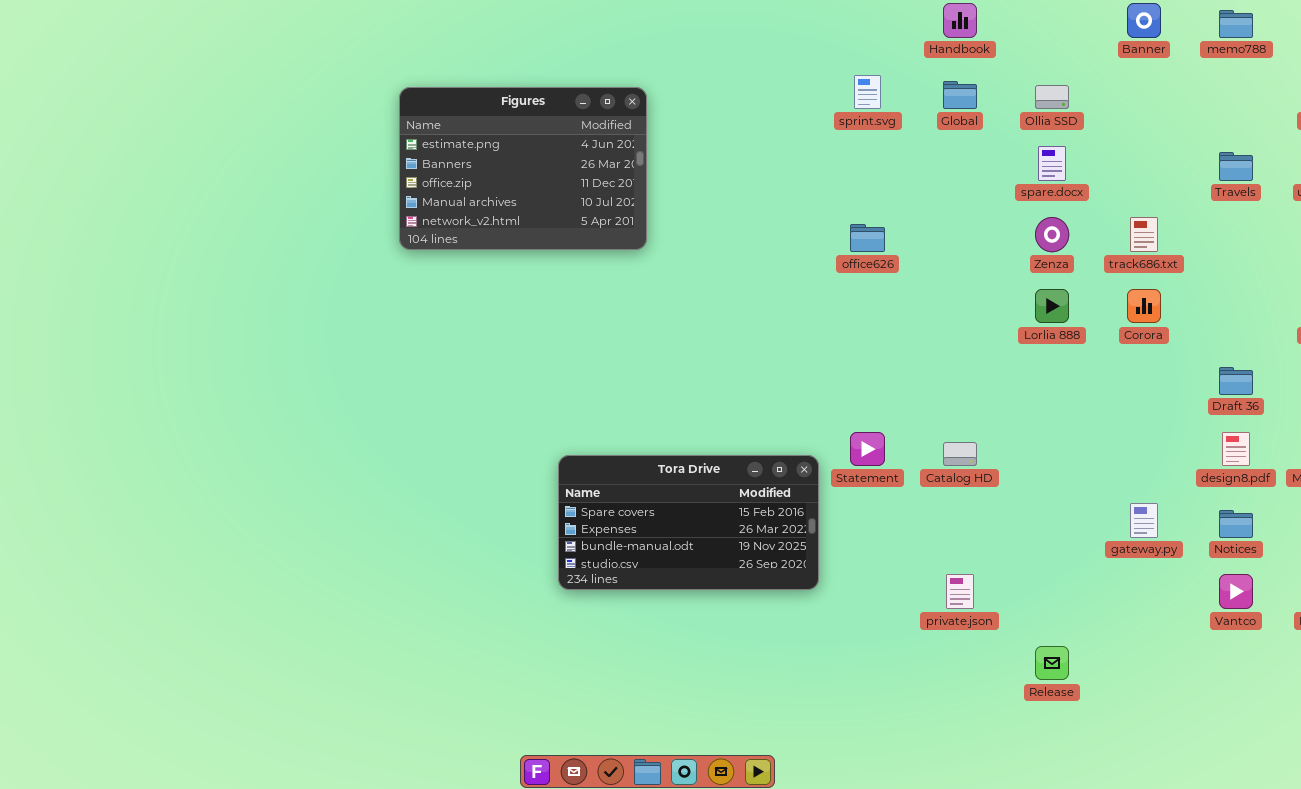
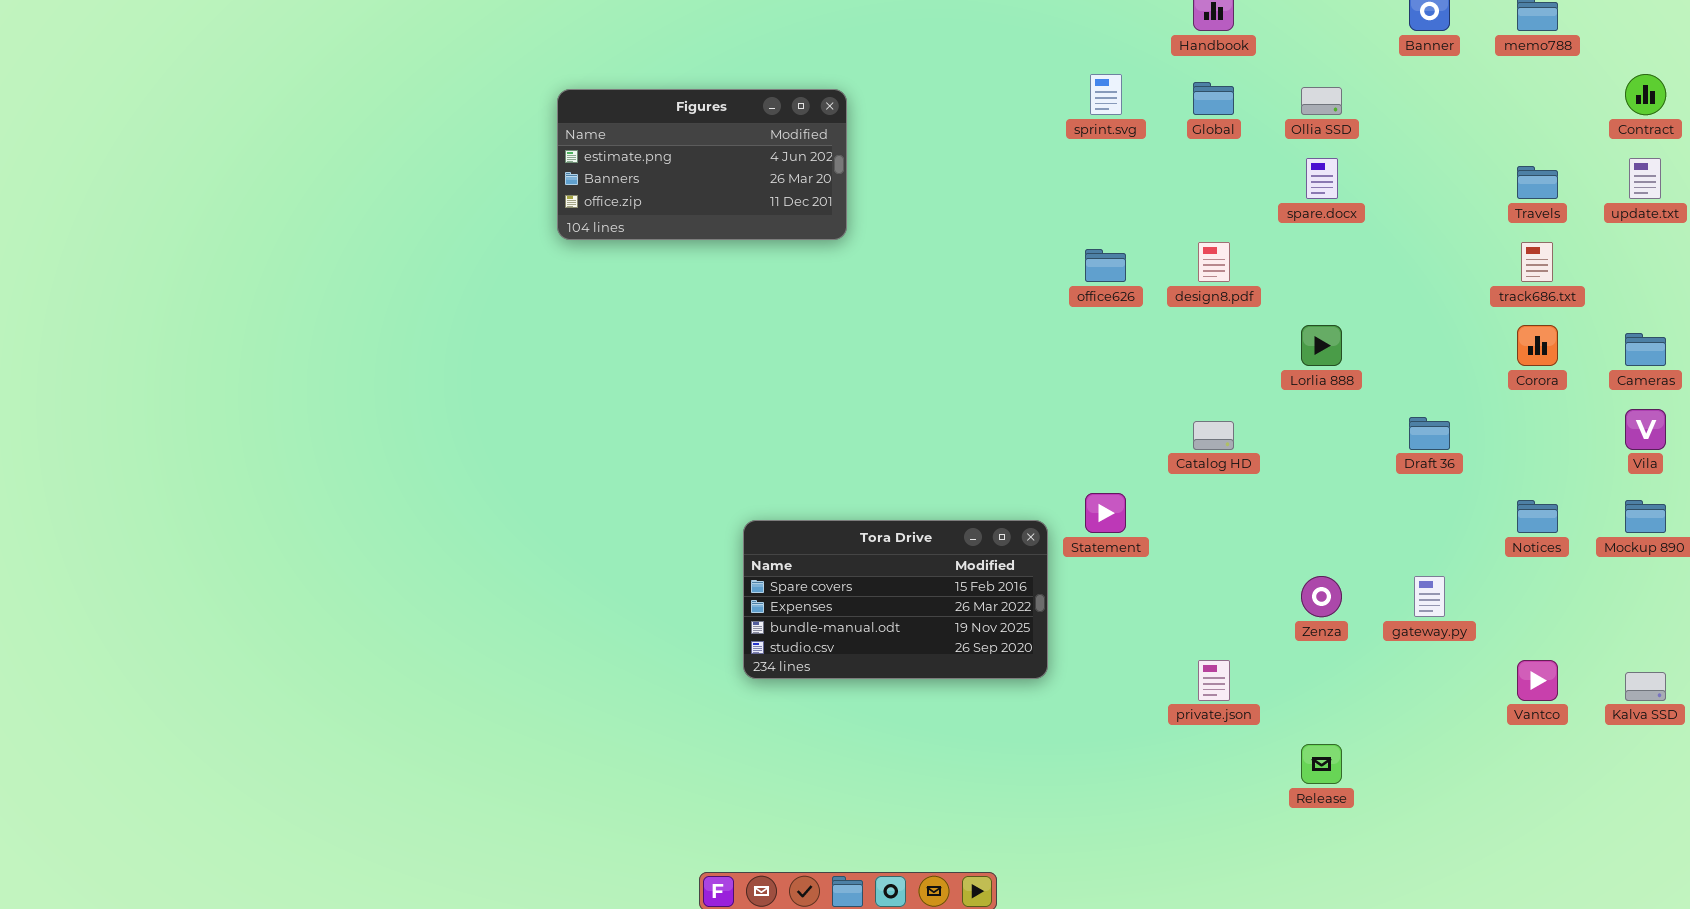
Figures: [399,87,647,250] -> [557,89,847,240], resized
Zenza: [1035,217,1069,252] -> [1301,576,1342,617], moved
track686.txt: [1130,217,1158,252] -> [1521,242,1553,282], moved
Corora: [1127,289,1161,323] -> [1517,325,1558,366], moved
Draft 36: [1219,367,1253,395] -> [1409,417,1450,450], moved
design8.pdf: [1222,432,1250,466] -> [1198,242,1230,282], moved
Catalog HD: [943,442,977,466] -> [1193,421,1234,450], moved
Notices: [1219,510,1253,538] -> [1517,500,1558,533], moved

